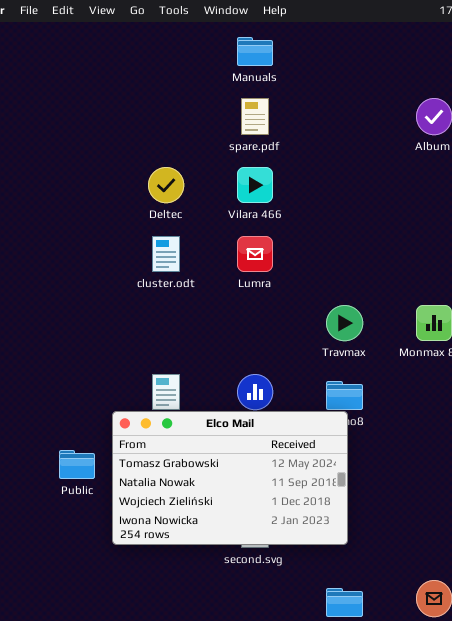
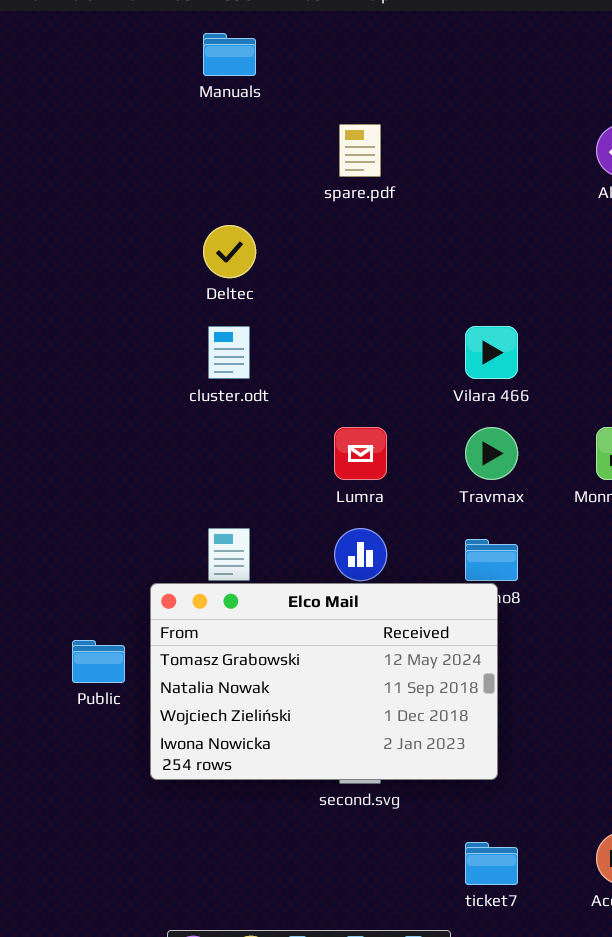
Manuals: [237,37,273,66] -> [203,33,256,76], moved
Vilara 466: [237,167,273,203] -> [465,326,518,379], moved
Lumra: [237,236,273,272] -> [334,427,387,480], moved

